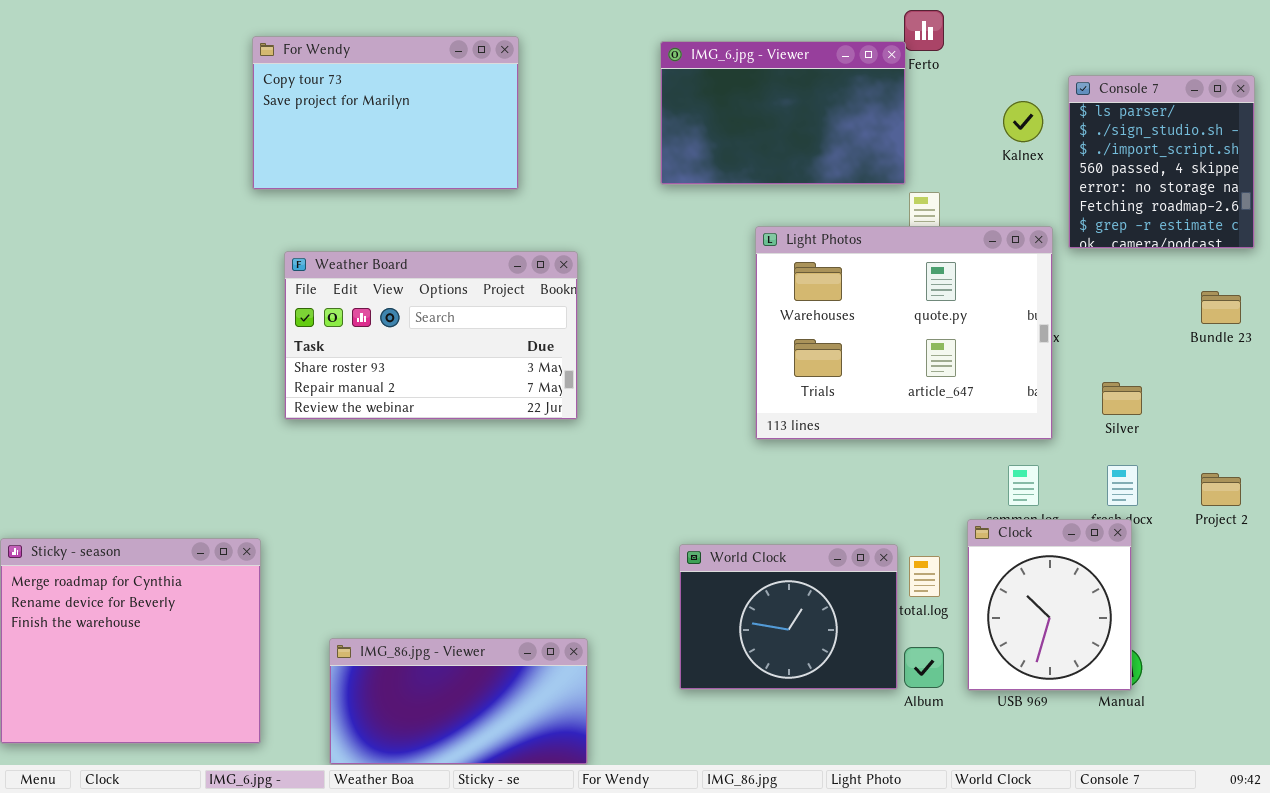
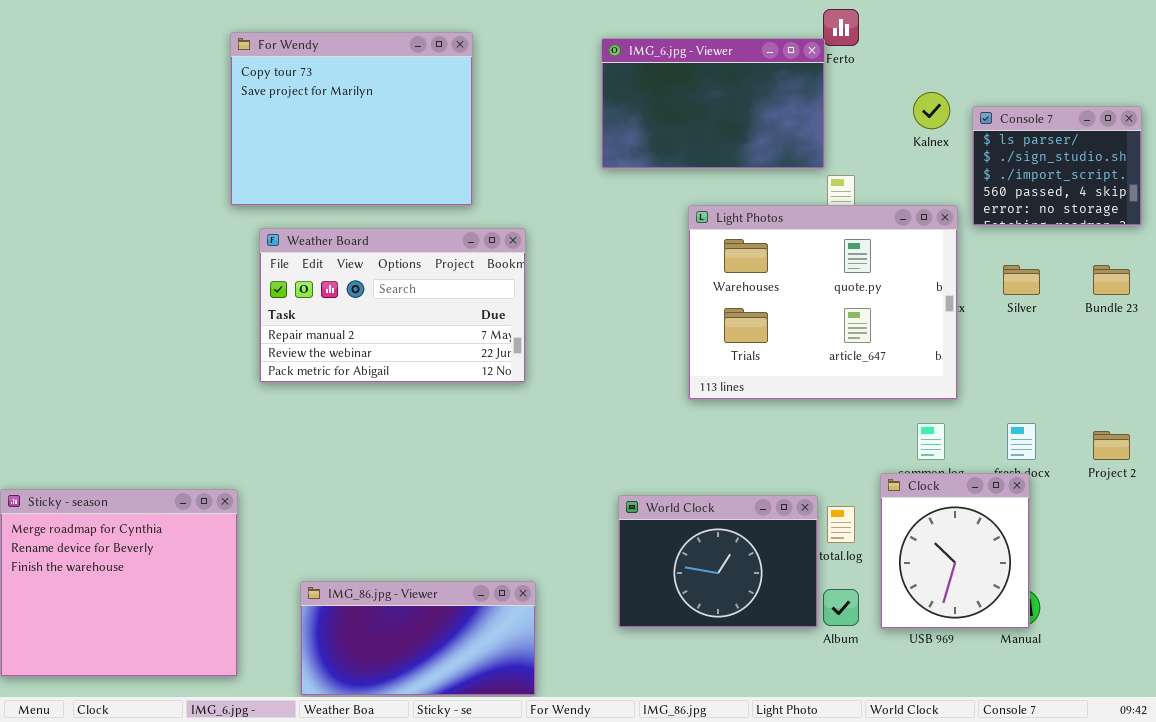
For Wendy: [252,36,519,190] -> [230,32,473,206], resized
Console 7: [1068,75,1255,249] -> [972,106,1142,226], resized
Weather Board: [284,251,578,420] -> [259,228,526,383], scrolled down 1 row
Silver: [1102,382,1142,415] -> [1003,265,1040,295], moved

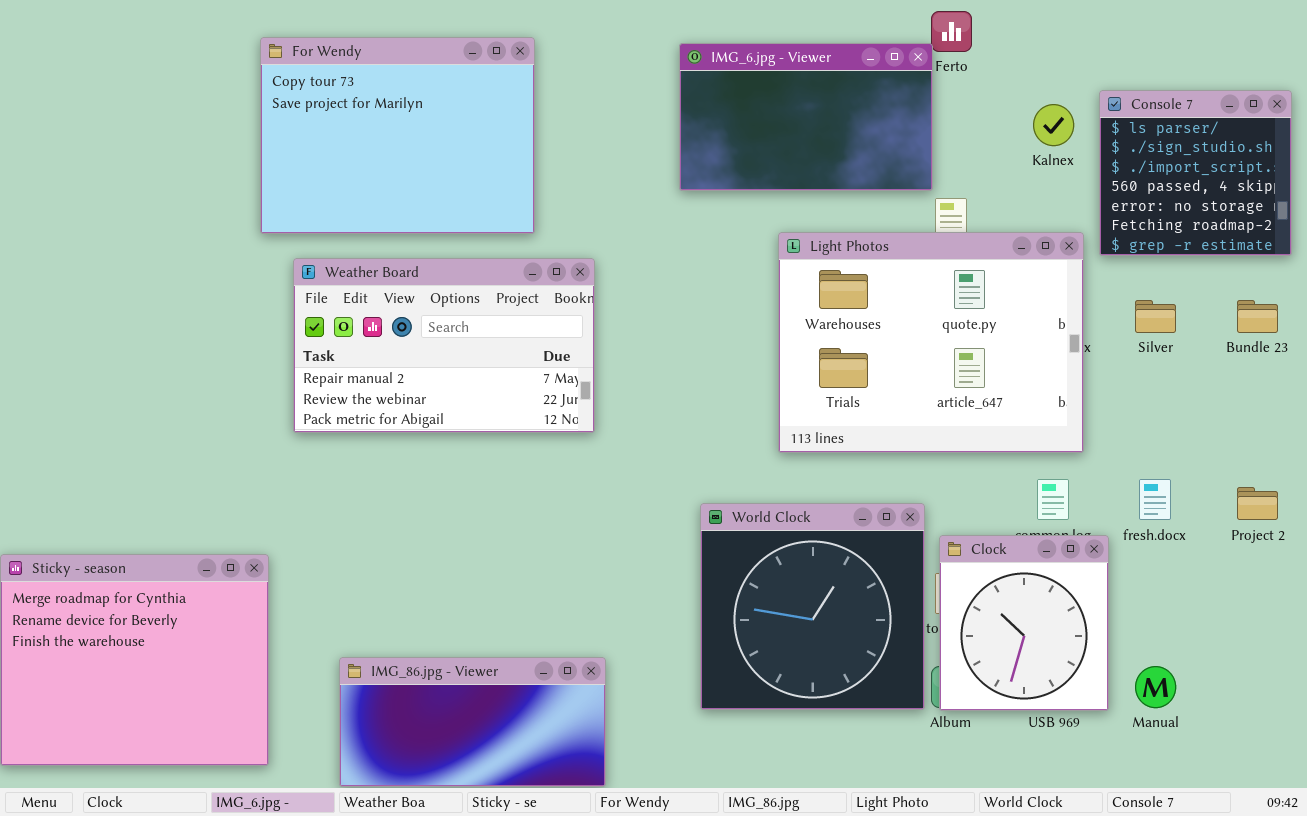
Console 7: [972,106,1142,226] -> [1099,90,1292,256], resized
Clock: [880,473,1030,629] -> [939,535,1109,711], moved
World Clock: [618,495,818,628] -> [700,503,925,710], resized

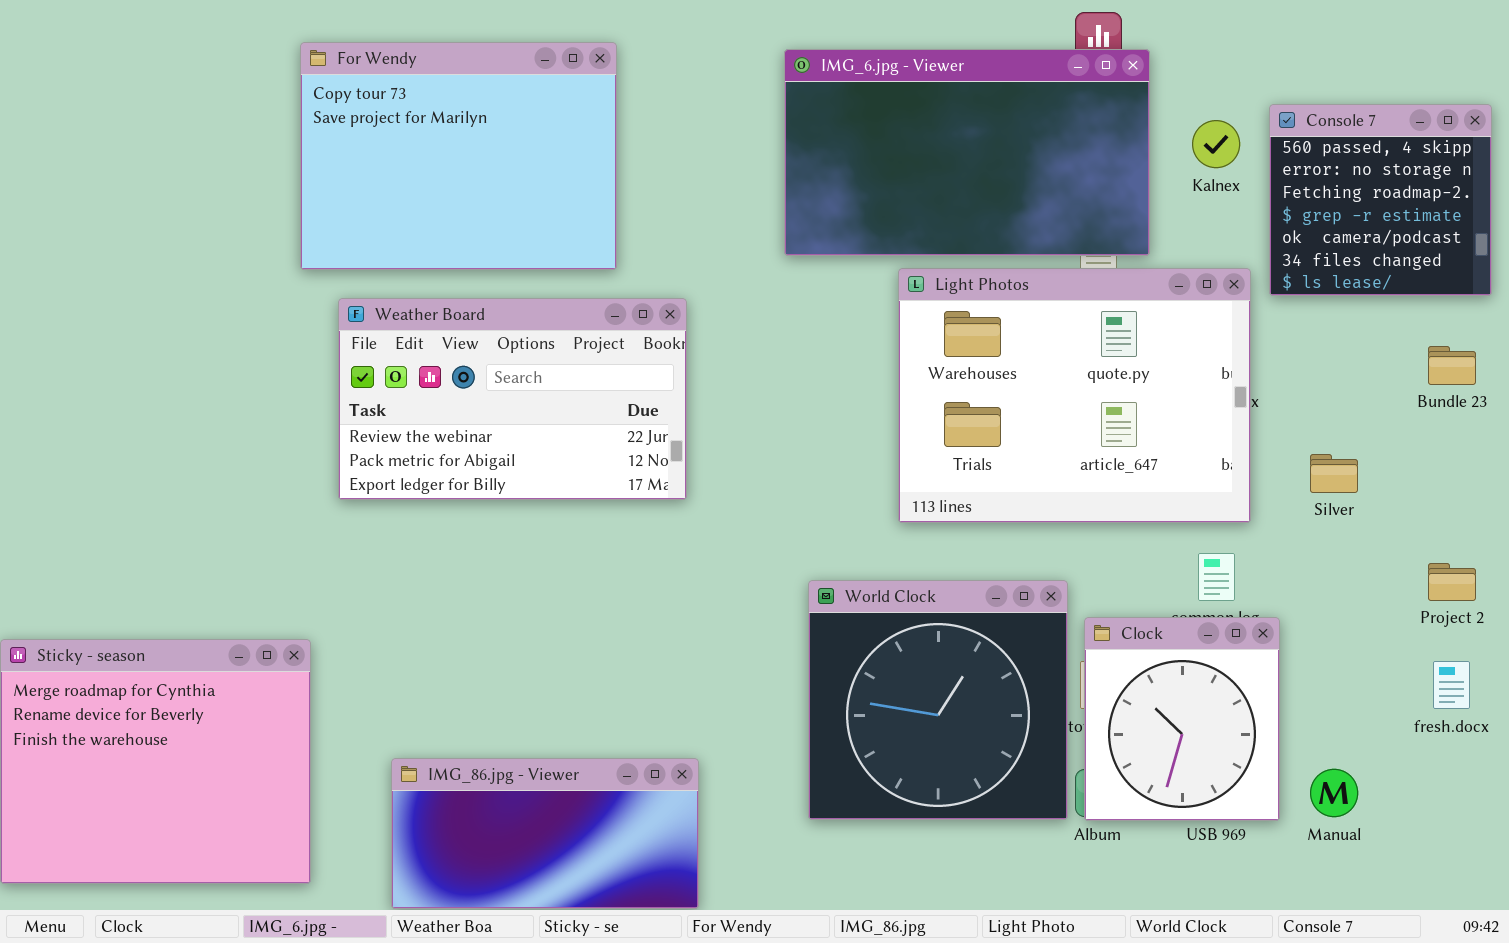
IMG_6.jpg - Viewer: [679,43,933,191] -> [784,49,1150,256], resized
Console 7: [1099,90,1292,256] -> [1269,104,1492,296], scrolled down 3 rows
Weather Board: [293,258,595,433] -> [338,298,687,500], scrolled down 1 row
Silver: [1135,300,1176,333] -> [1310,454,1358,493], moved
fresh.docx: [1139,479,1171,520] -> [1433,661,1470,709], moved

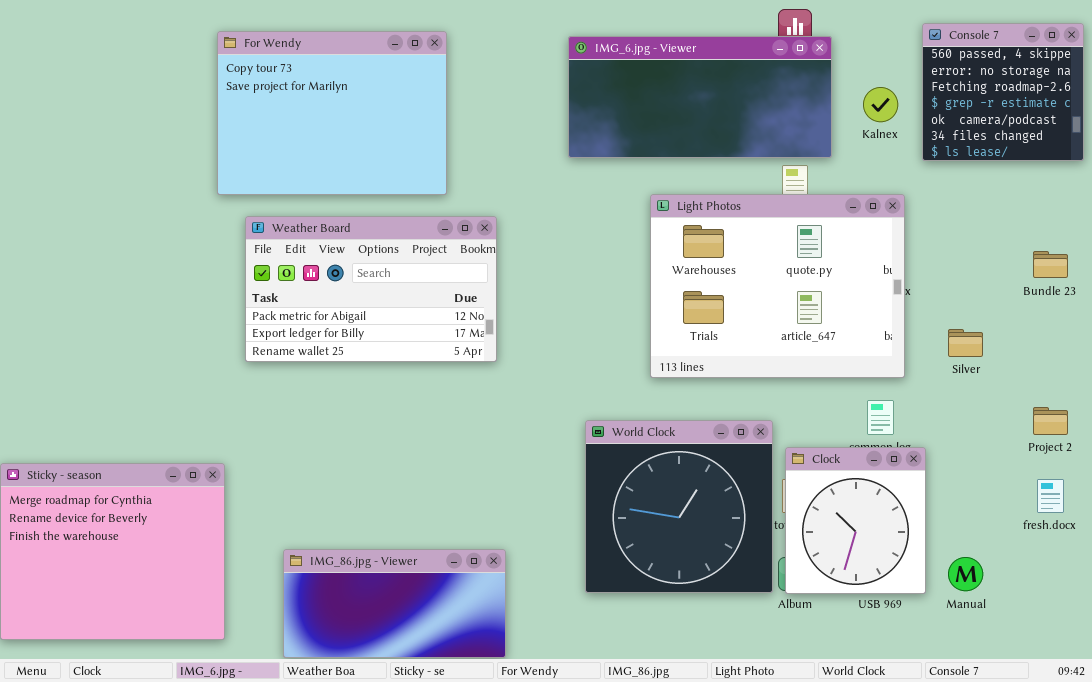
IMG_6.jpg - Viewer: [784,49,1150,256] -> [568,36,832,158], resized
Console 7: [1269,104,1492,296] -> [922,23,1084,161], moved
Weather Board: [338,298,687,500] -> [245,216,497,362], scrolled down 1 row

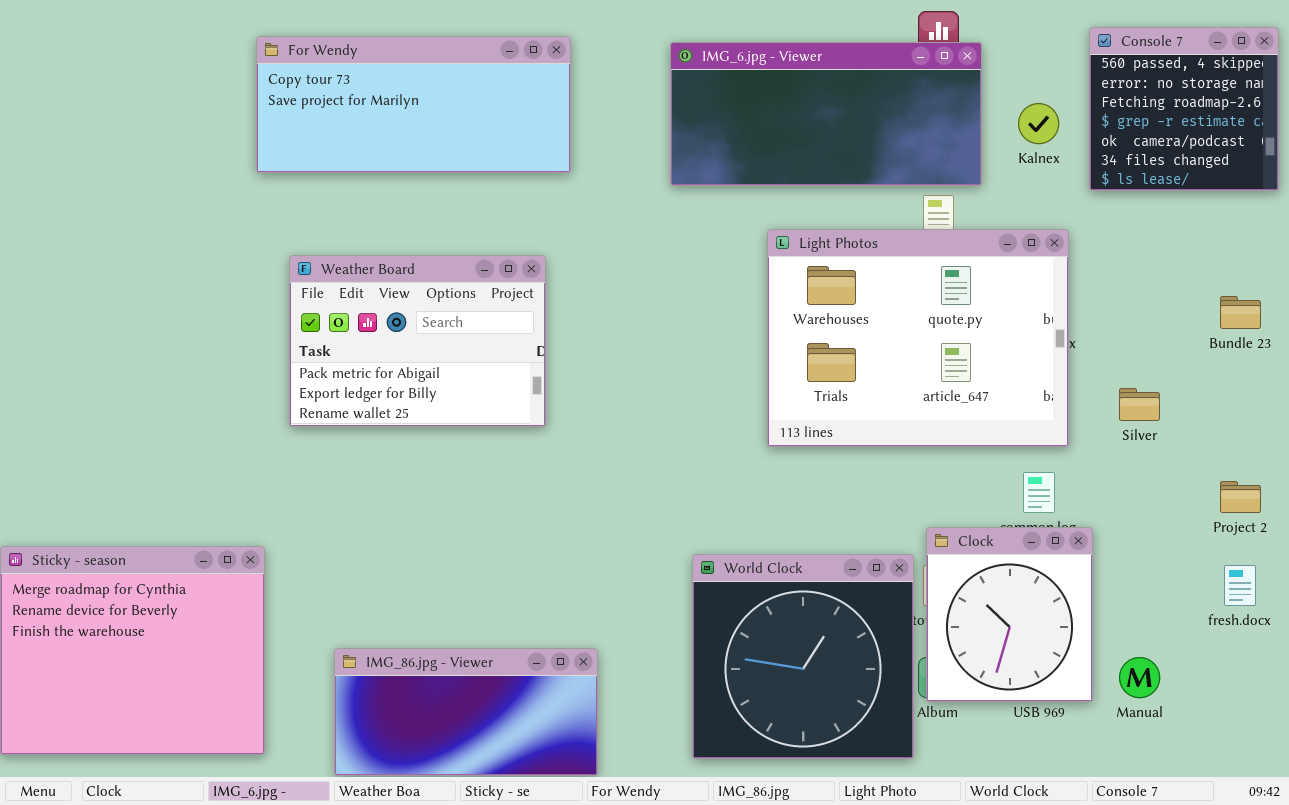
For Wendy: [217,31,447,195] -> [256,36,571,173], resized
Weather Board: [245,216,497,362] -> [289,255,546,427], resized
World Clock: [585,420,773,593] -> [692,554,914,759], moved

